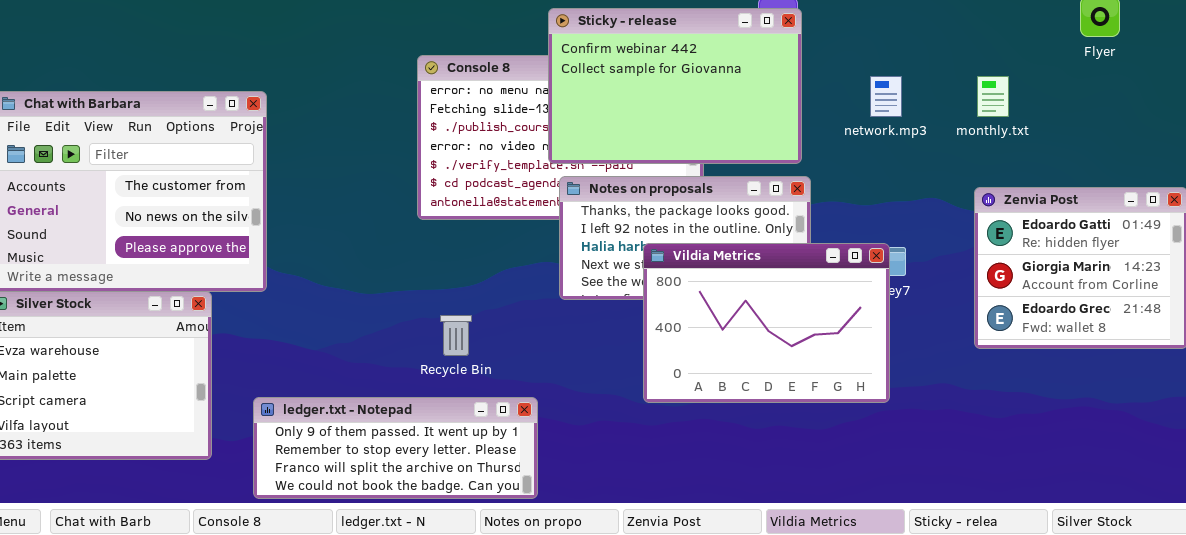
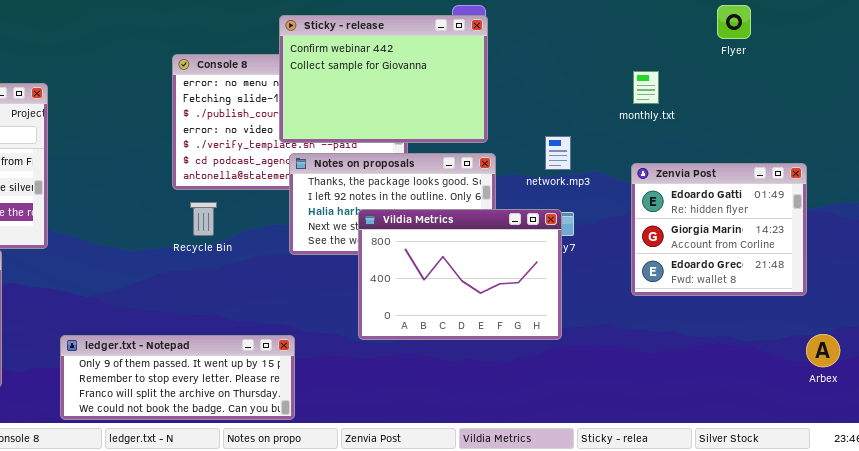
network.mp3: [870,76,902,117] -> [545,136,571,170], moved
Recycle Bin: [440,315,472,356] -> [190,202,217,236], moved
ledger.txt - Notepad: [253,397,538,499] -> [60,335,295,420], moved

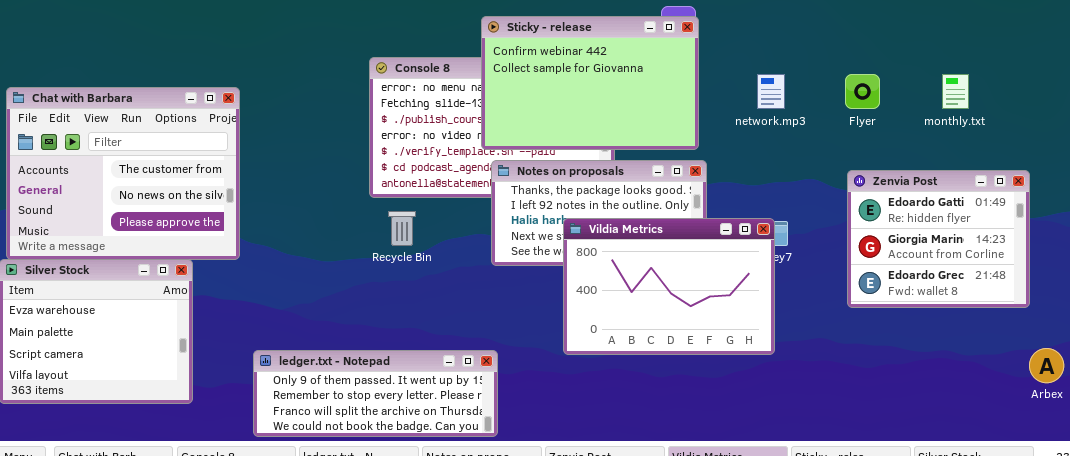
Flyer: [717,5,751,39] -> [845,74,880,109], moved
monthly.txt: [633,71,659,104] -> [942,74,969,109], moved
network.mp3: [545,136,571,170] -> [757,74,785,109], moved

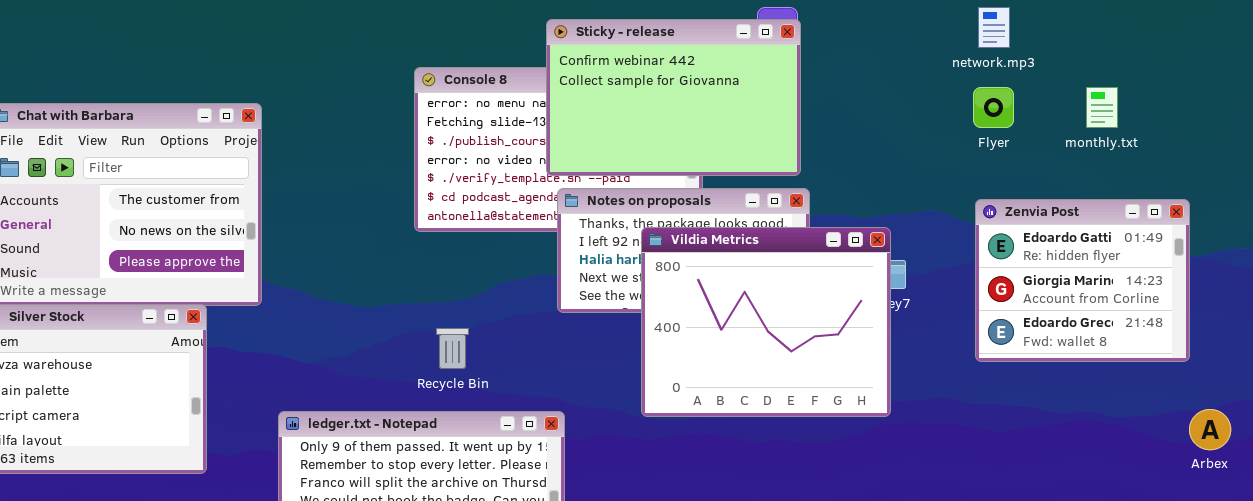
network.mp3: [757,74,785,109] -> [978,7,1010,48], moved
Recycle Bin: [388,211,416,246] -> [436,328,469,369], moved
Vildia Metrics: [563,218,775,355] -> [641,227,891,417], resized

